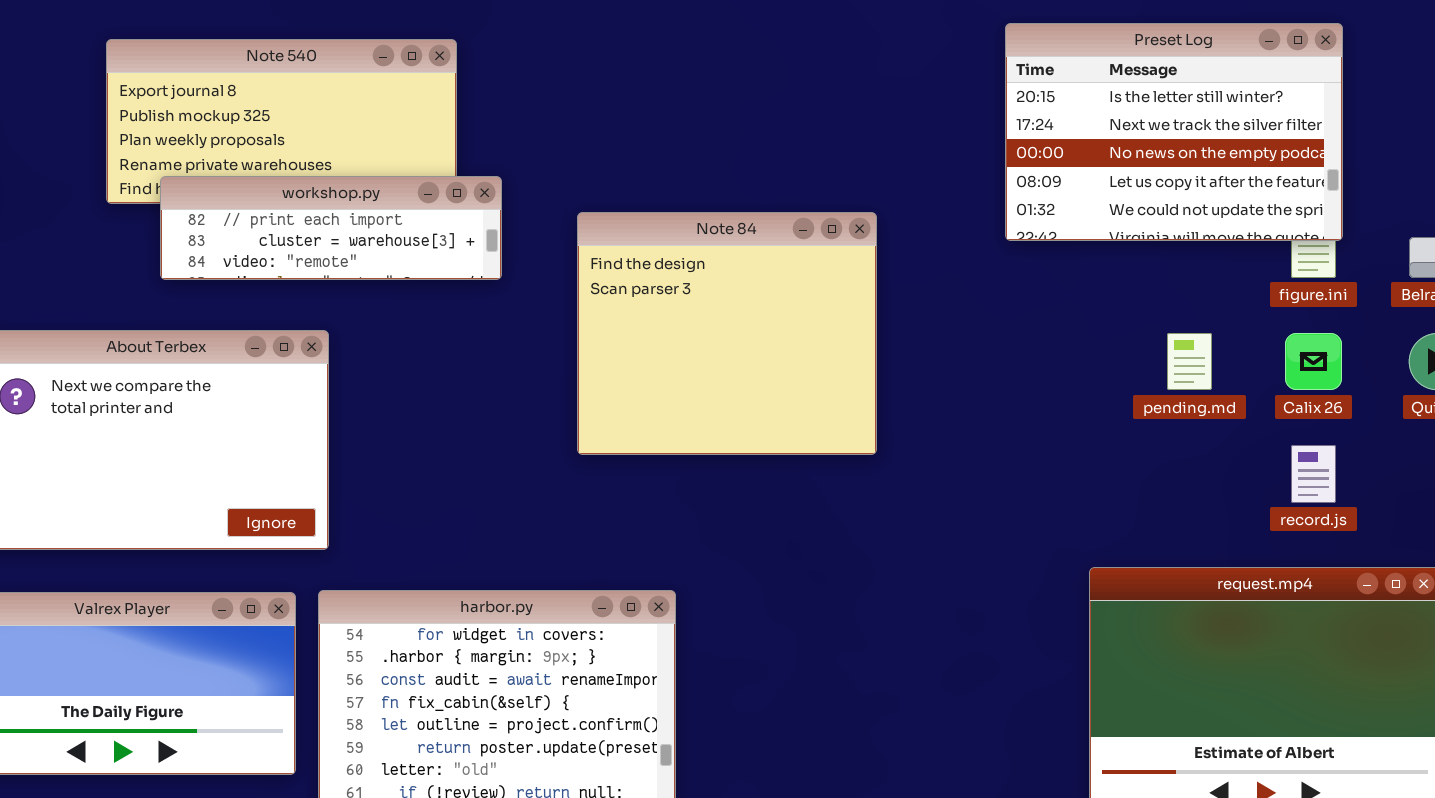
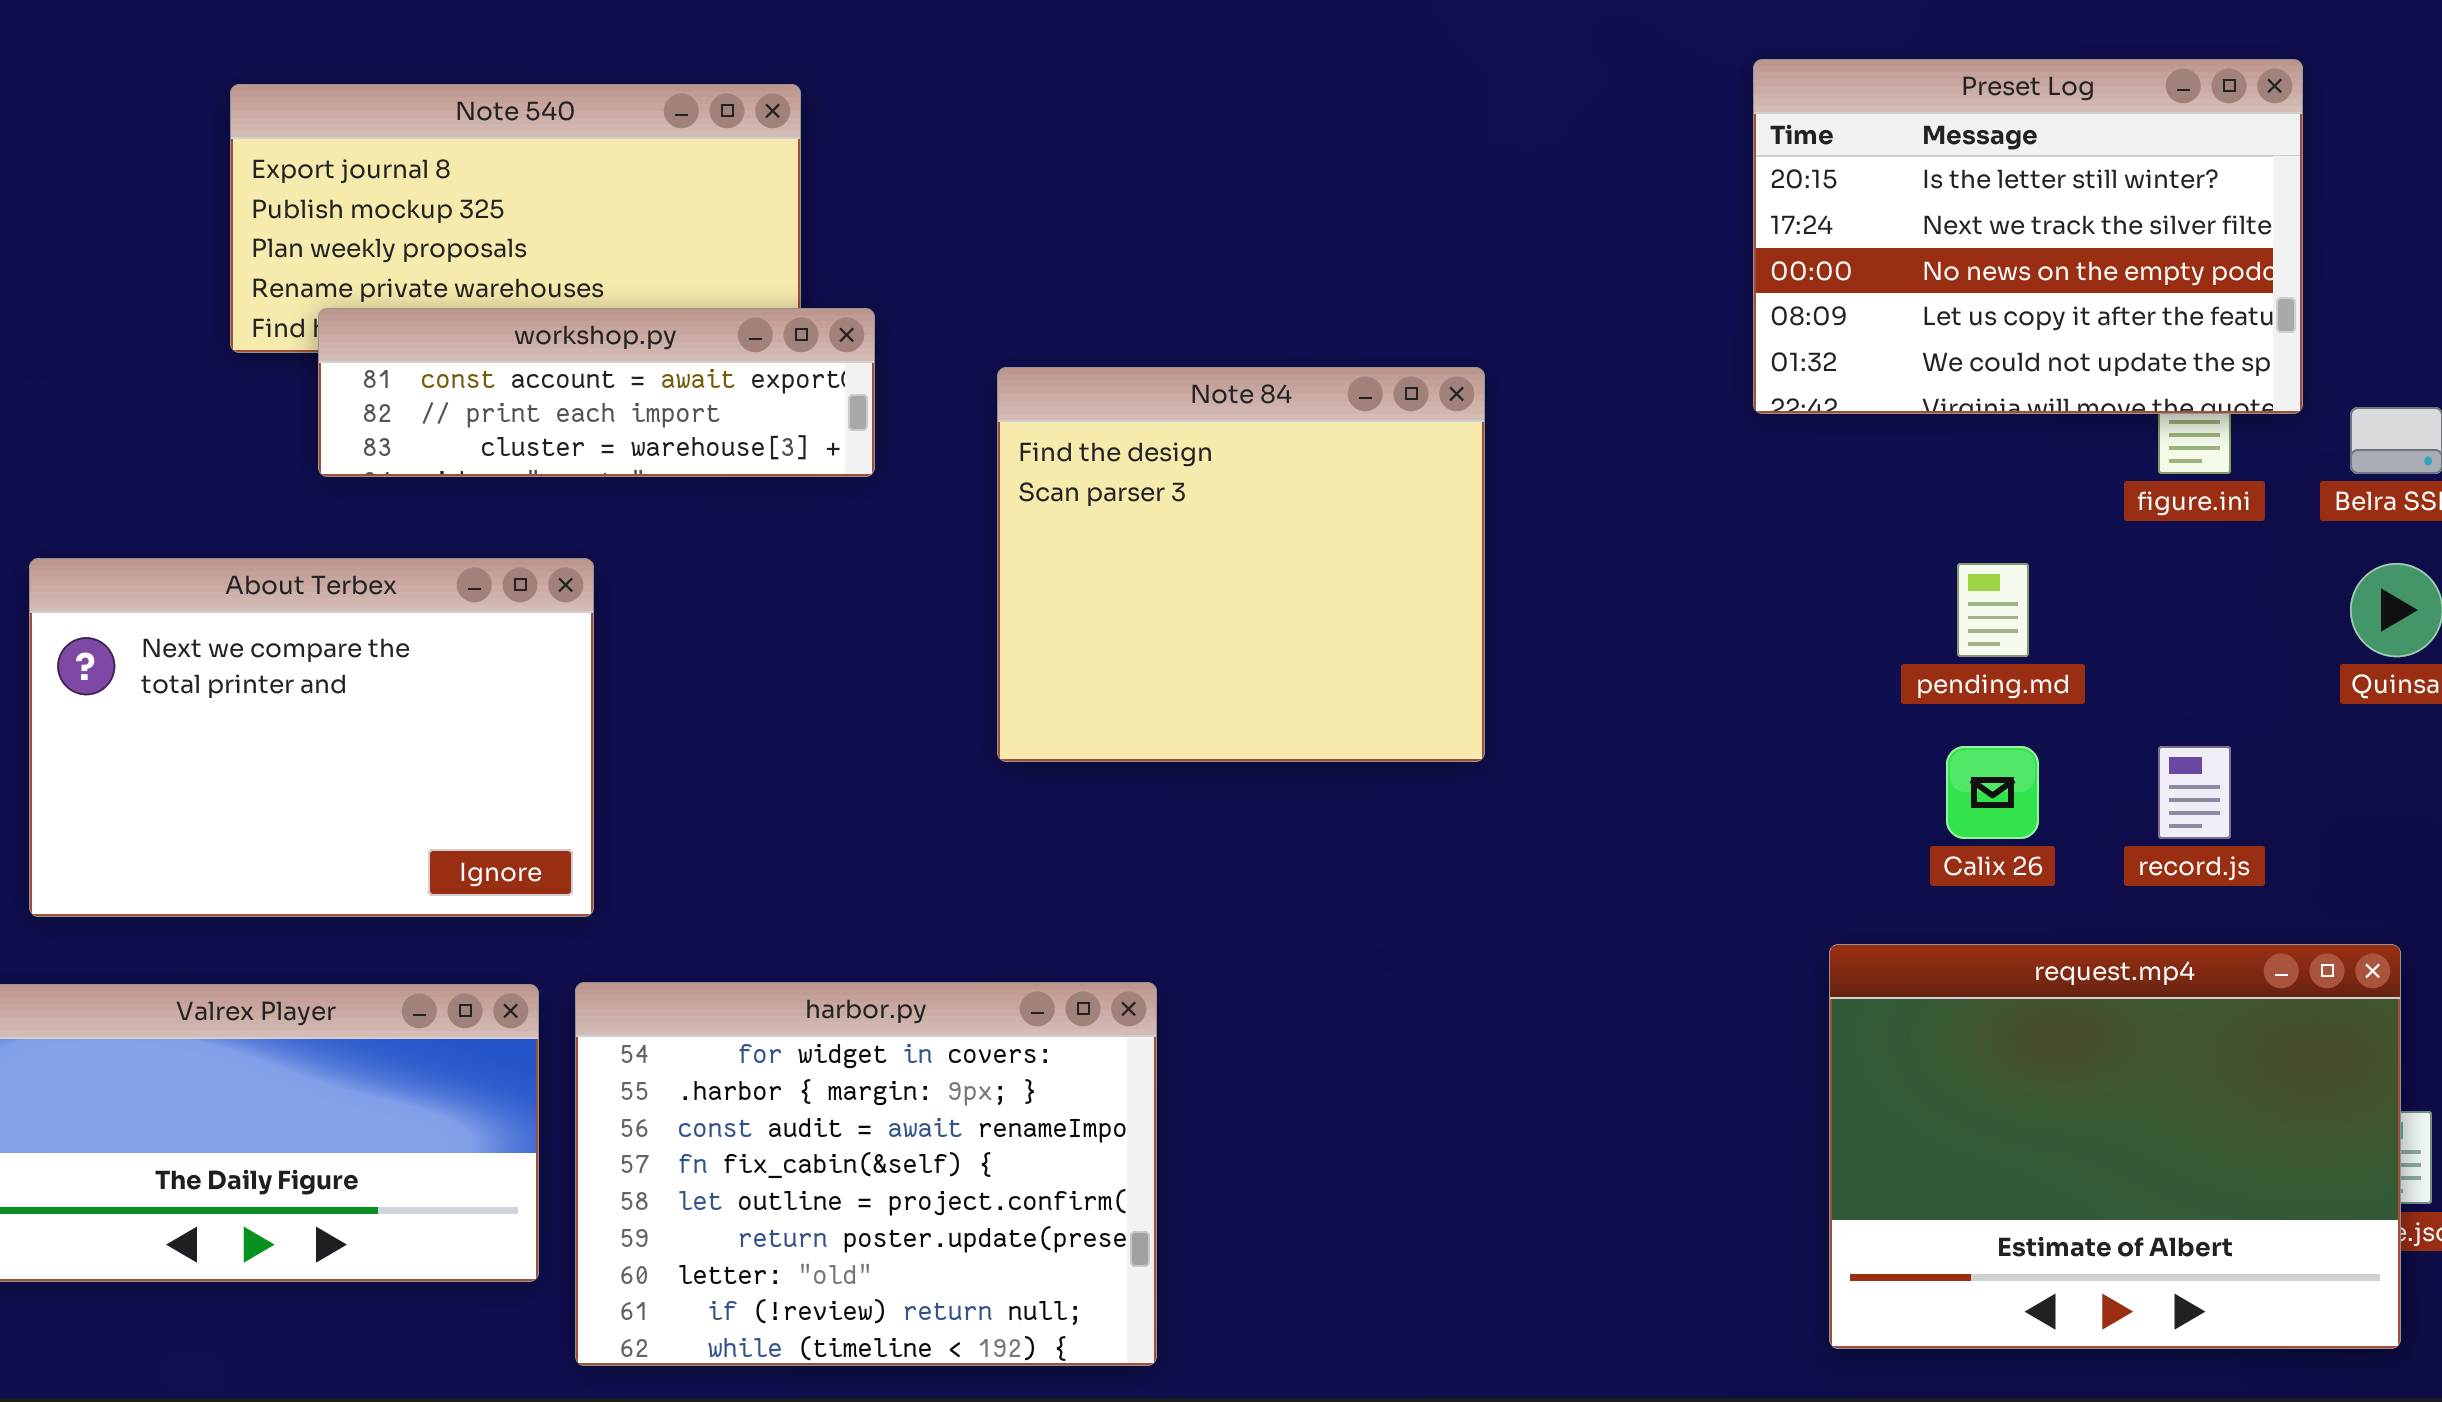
Preset Log: [1005,23,1343,241] -> [1753,59,2303,414], moved
workshop.py: [160,176,502,280] -> [318,308,875,477], scrolled up 1 row
Calix 26: [1285,333,1342,390] -> [1946,746,2039,839], moved

